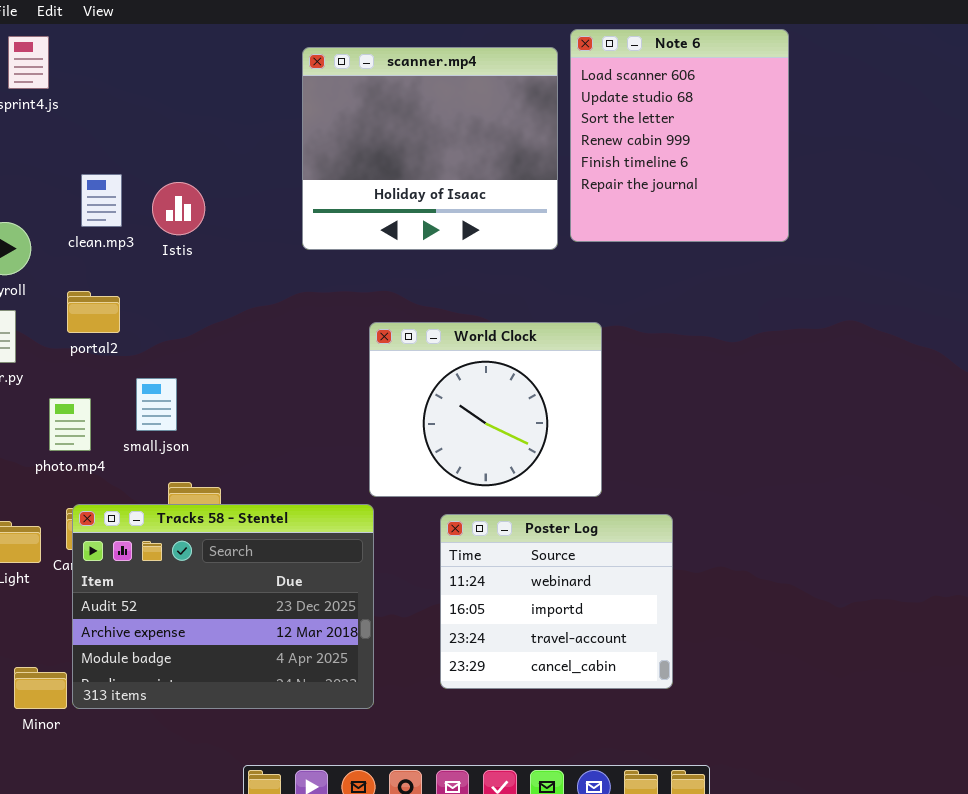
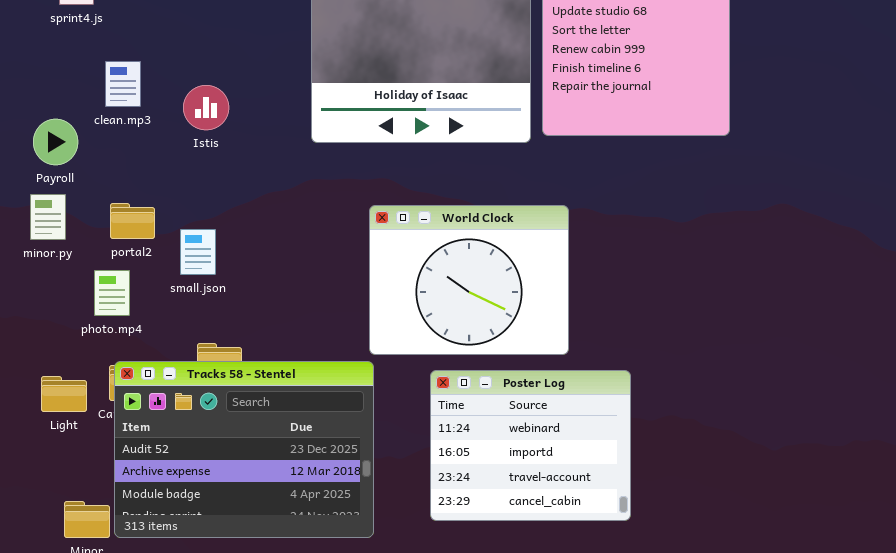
clean.mp3: [81,174,122,227] -> [105,61,141,107], moved
portal2: [67,291,120,333] -> [110,203,155,239], moved
small.json: [136,378,177,431] -> [180,229,216,275], moved

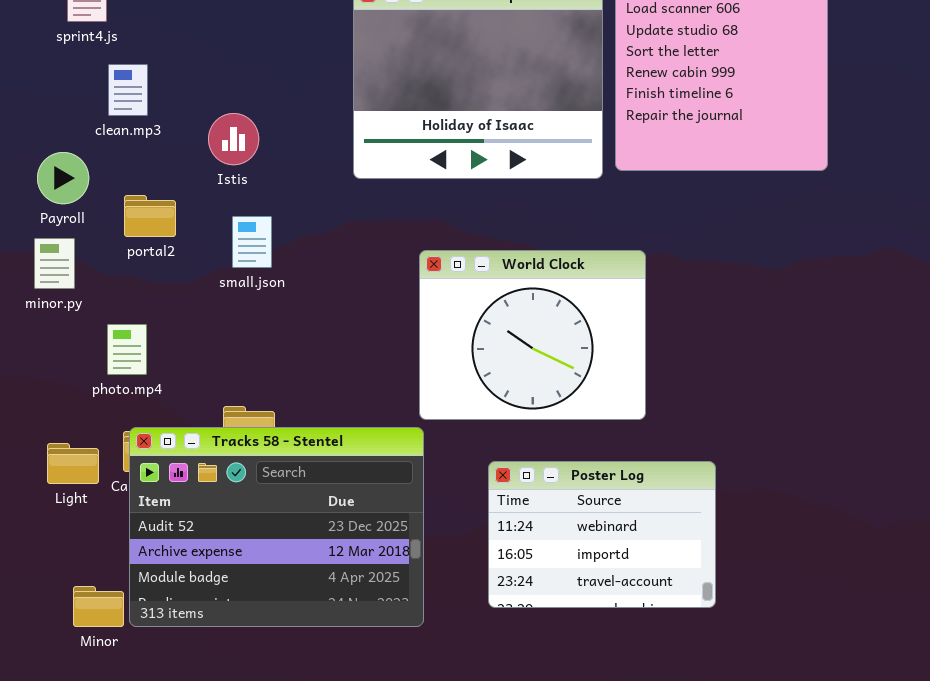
clean.mp3: [105,61,141,107] -> [108,64,148,116], moved
portal2: [110,203,155,239] -> [124,195,176,237], moved
small.json: [180,229,216,275] -> [232,216,272,268], moved
Poster Log: [430,370,631,521] -> [488,461,716,608], resized

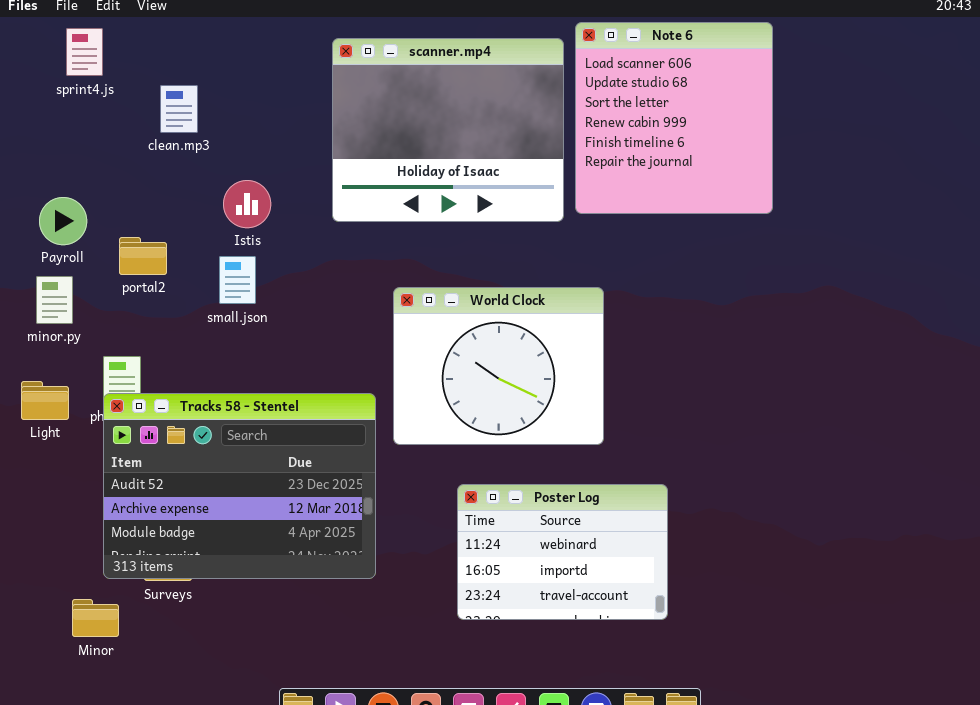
clean.mp3: [108,64,148,116] -> [160,85,198,133], moved
Istis: [208,113,259,165] -> [223,180,271,228], moved
Tracks 58 - Stentel: [129,427,424,627] -> [103,393,376,579], moved
Light: [47,443,99,484] -> [21,381,69,420], moved

